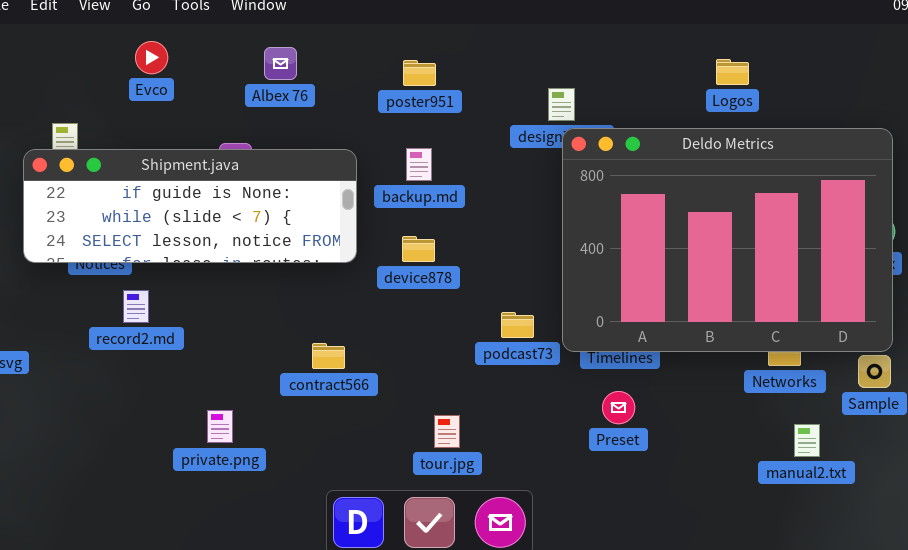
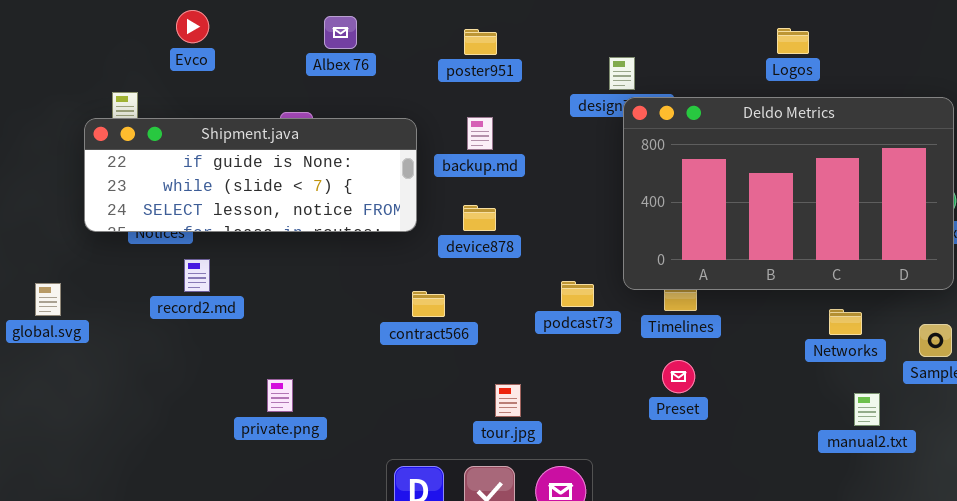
Evco: [135,41,168,74] -> [176,10,209,43], moved
Deldo Metrics: [562,128,893,352] -> [623,97,954,290], resized
contract566: [312,343,345,369] -> [412,291,445,317], moved

